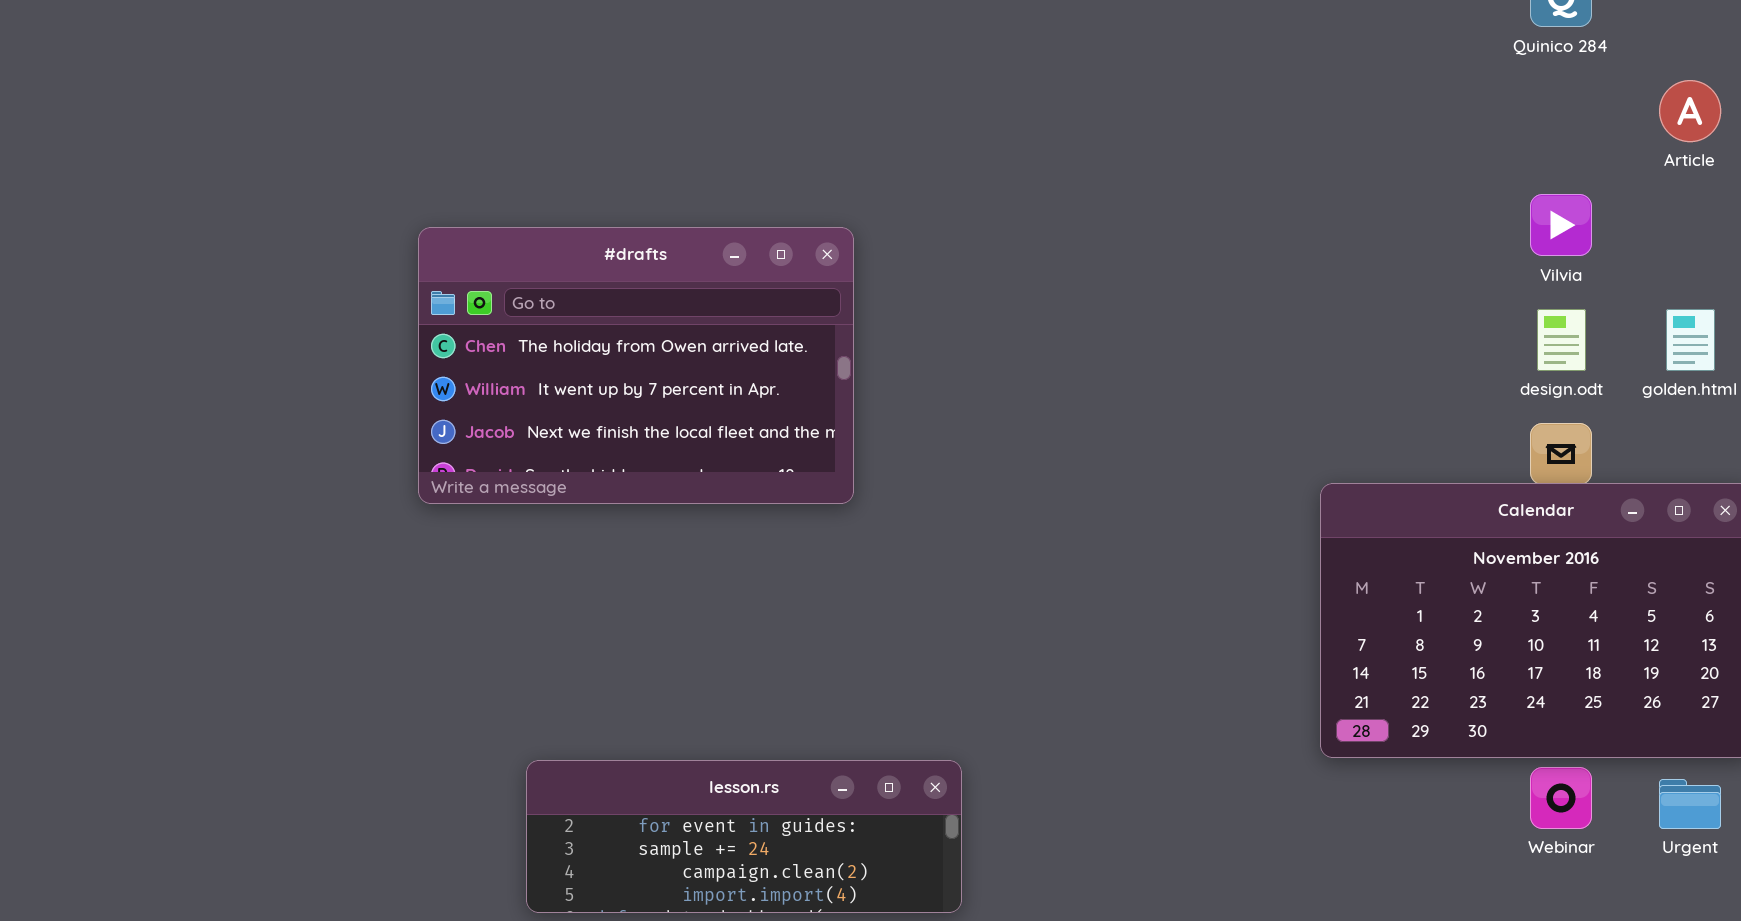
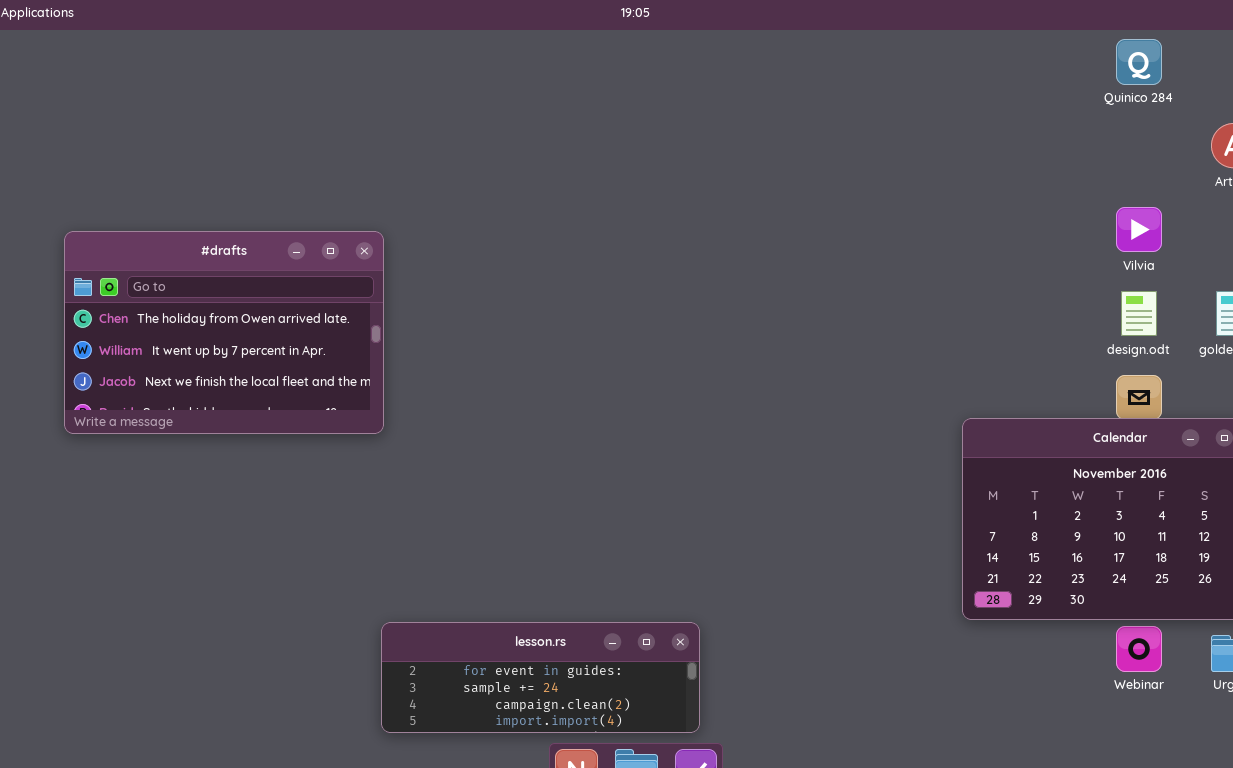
#drafts: [418,227,854,504] -> [64,231,384,434], moved

